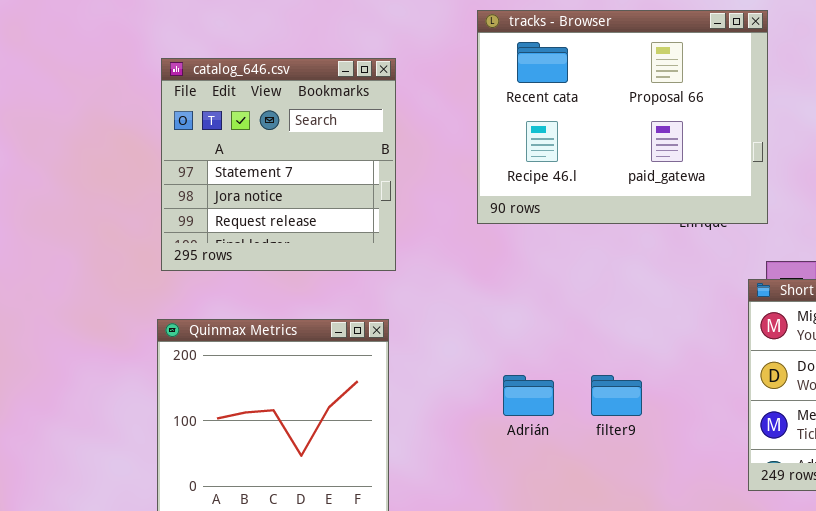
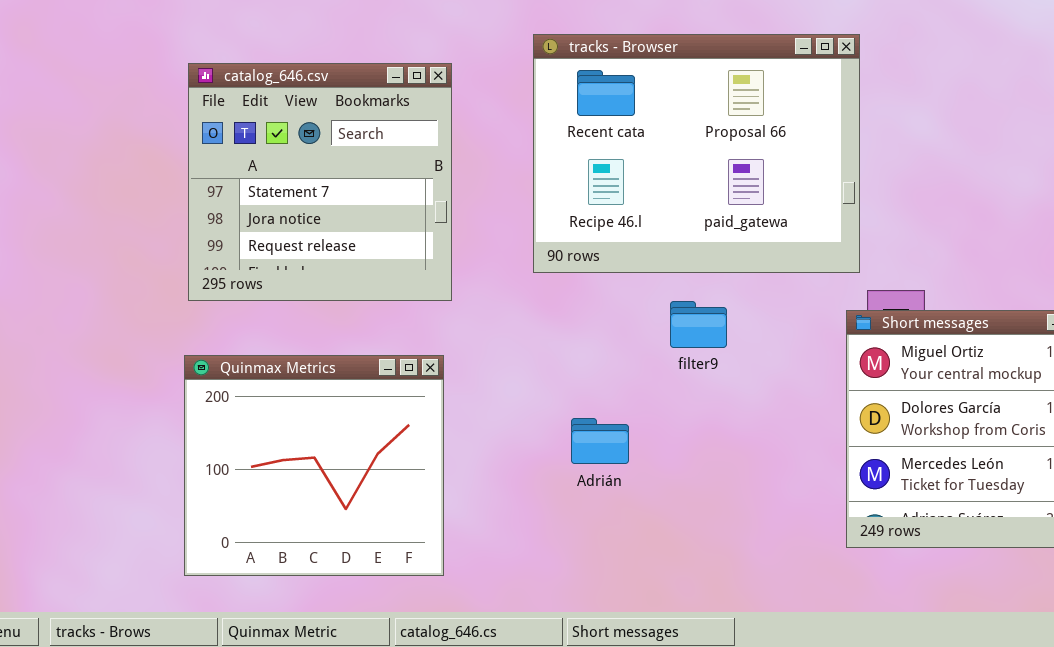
tracks - Browser: [477,10,768,224] -> [533,34,860,273], moved
filter9: [591,375,642,416] -> [670,301,727,348], moved

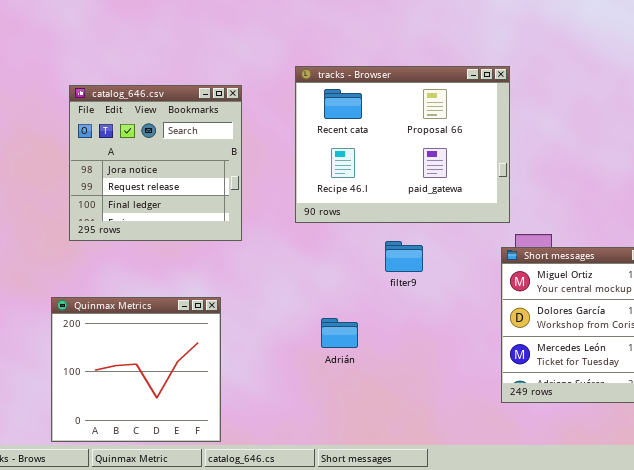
catalog_646.csv: [188,63,452,301] -> [69,85,242,241], scrolled down 1 row
Quinmax Metrics: [184,355,444,576] -> [51,297,221,442], moved

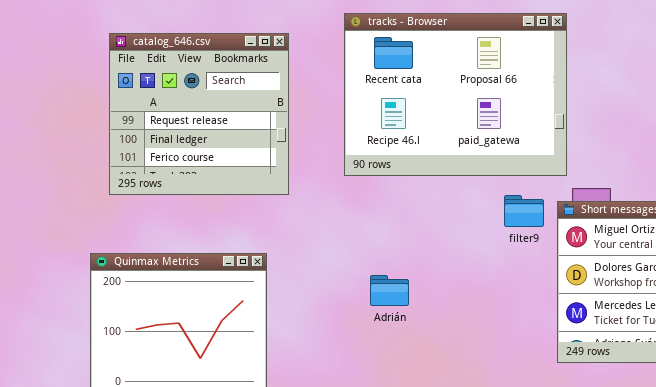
catalog_646.csv: [69,85,242,241] -> [109,33,289,195], scrolled down 1 row
filter9: [385,241,423,272] -> [504,195,544,227], moved

